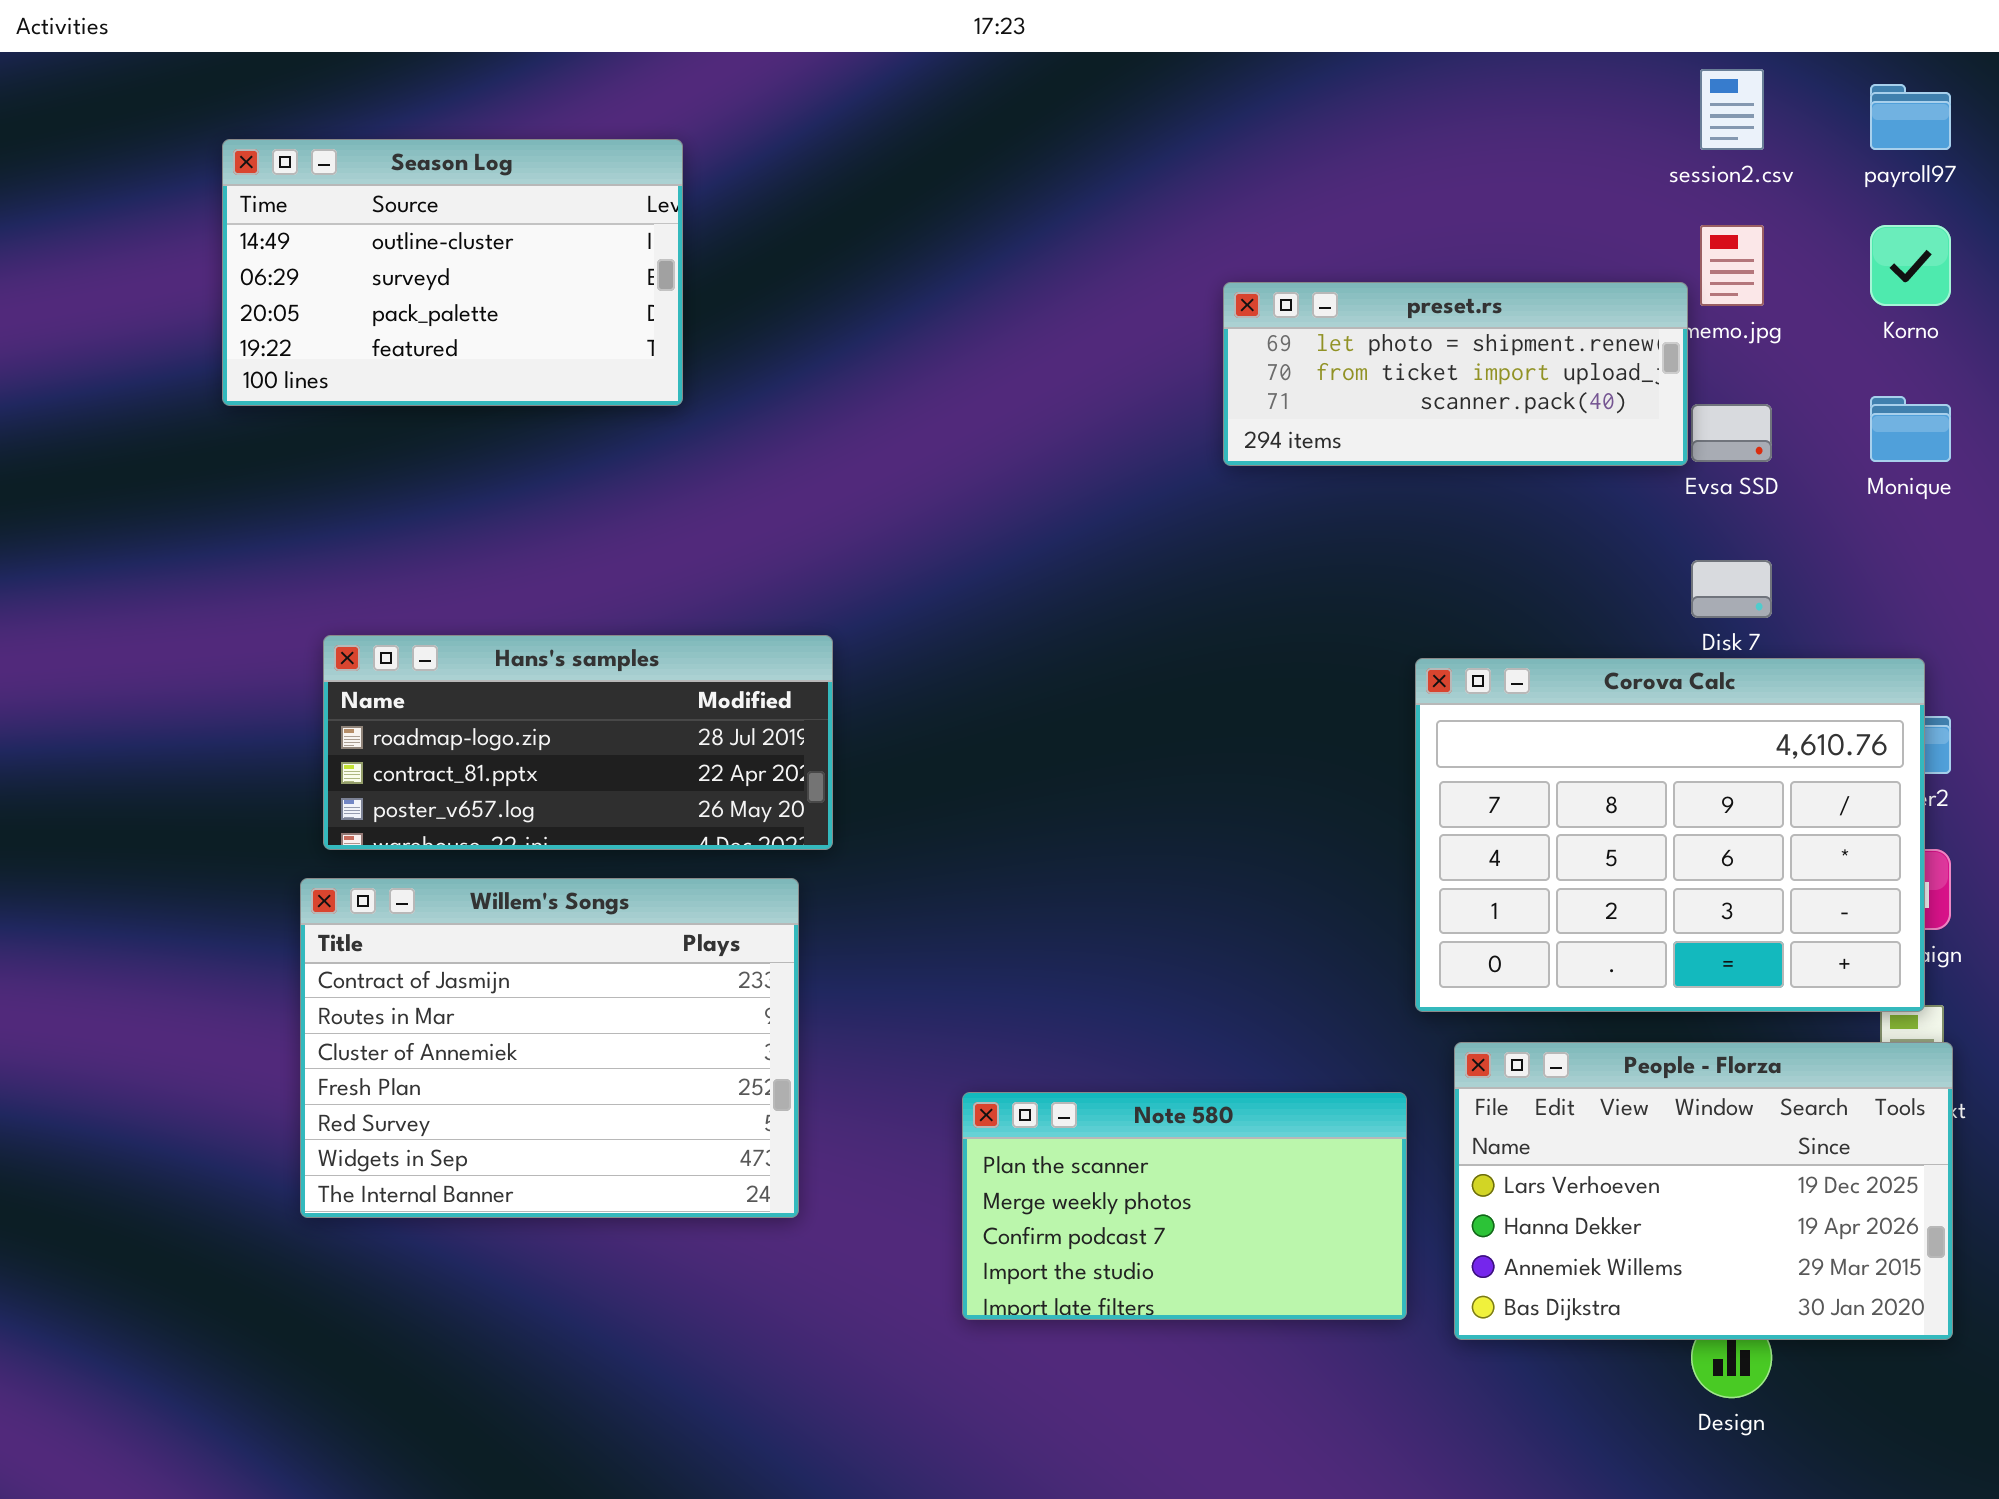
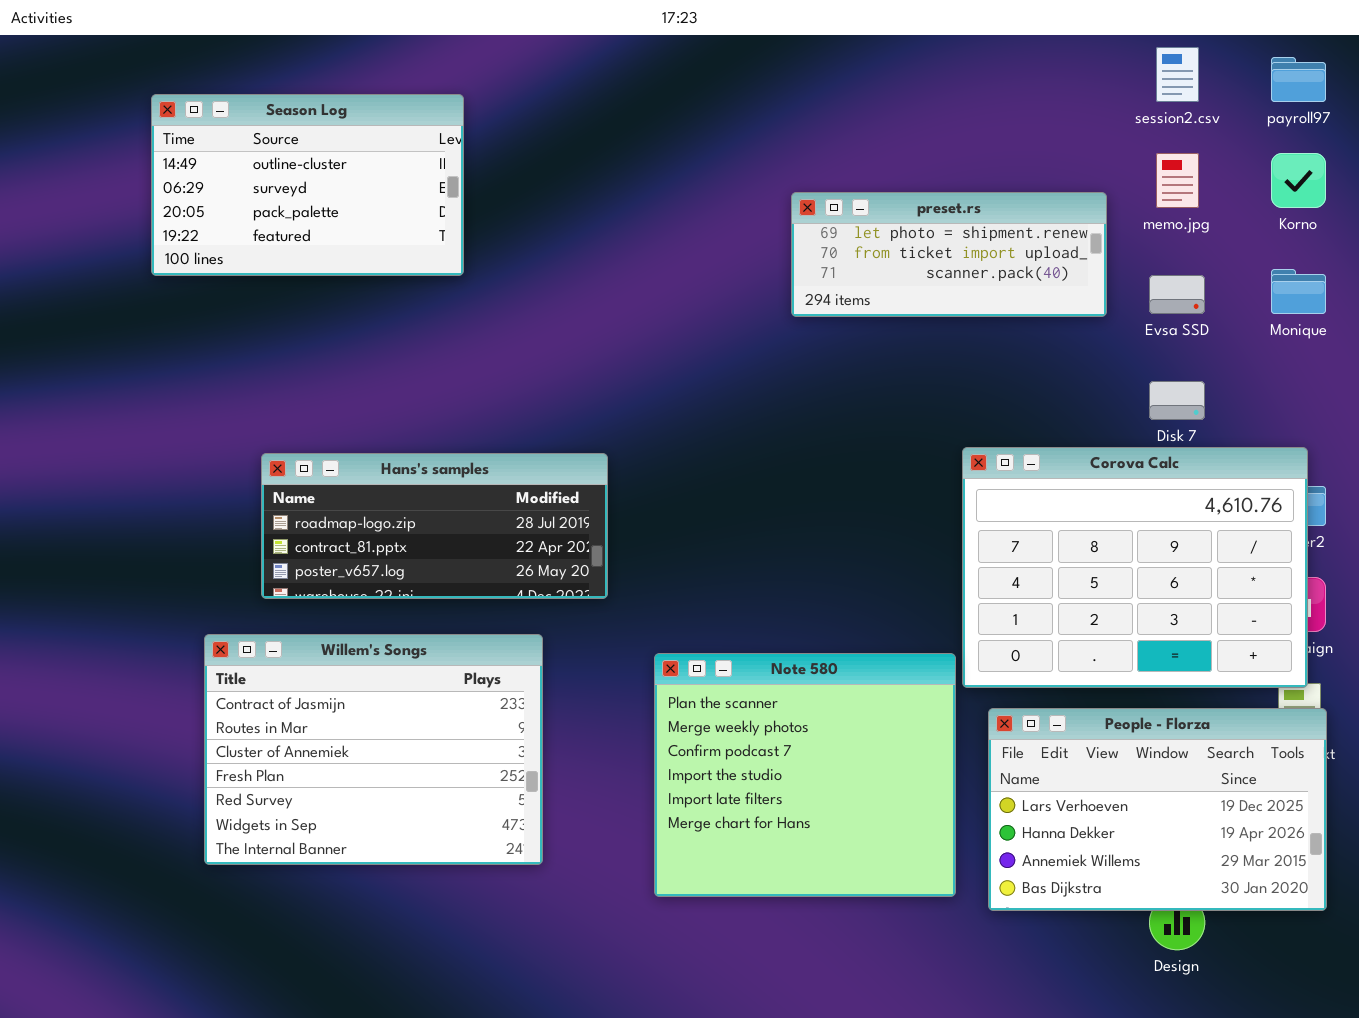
preset.rs: [1223,282,1688,466] -> [791,192,1107,317], moved
Hans's samples: [323,635,833,850] -> [261,453,608,599], moved
Willem's Songs: [300,878,799,1218] -> [204,634,543,865], moved
Note 580: [962,1092,1407,1320] -> [654,653,956,897], resized

